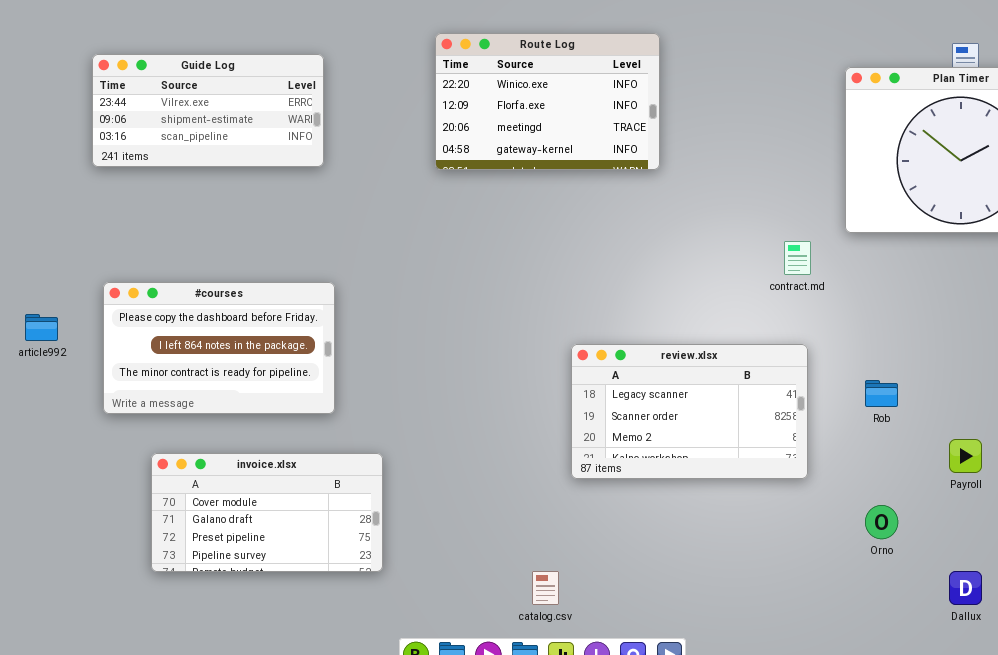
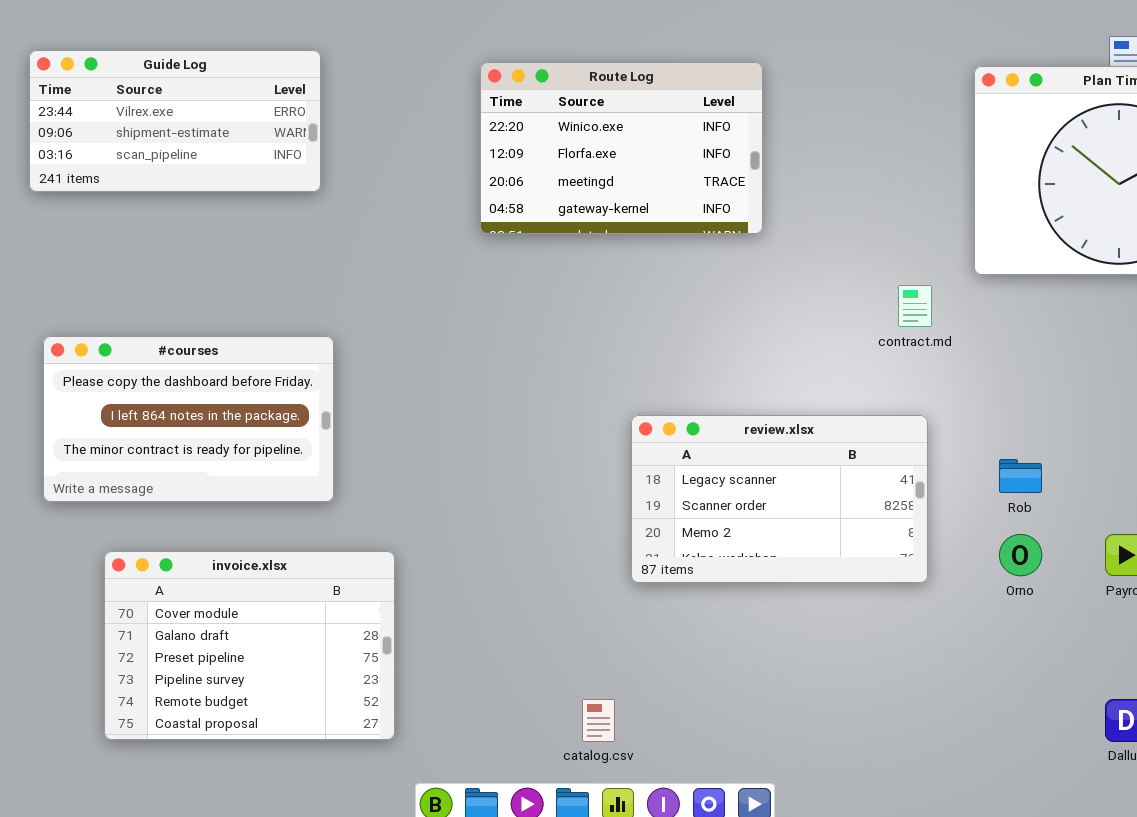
Route Log: [435,33,660,170] -> [480,62,763,234], moved
invoice.xlsx: [151,453,383,572] -> [104,551,395,740], resized
Orno: [865,505,898,539] -> [999,534,1042,576], moved

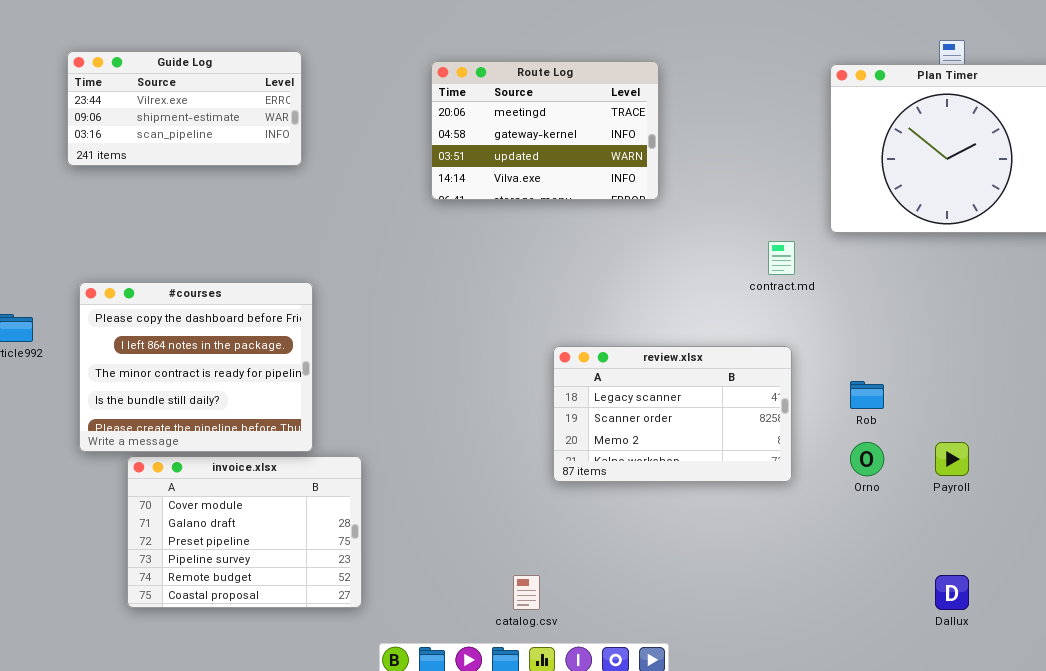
Route Log: [480,62,763,234] -> [431,61,659,200], scrolled down 2 rows
#courses: [43,336,334,502] -> [79,282,313,452], resized

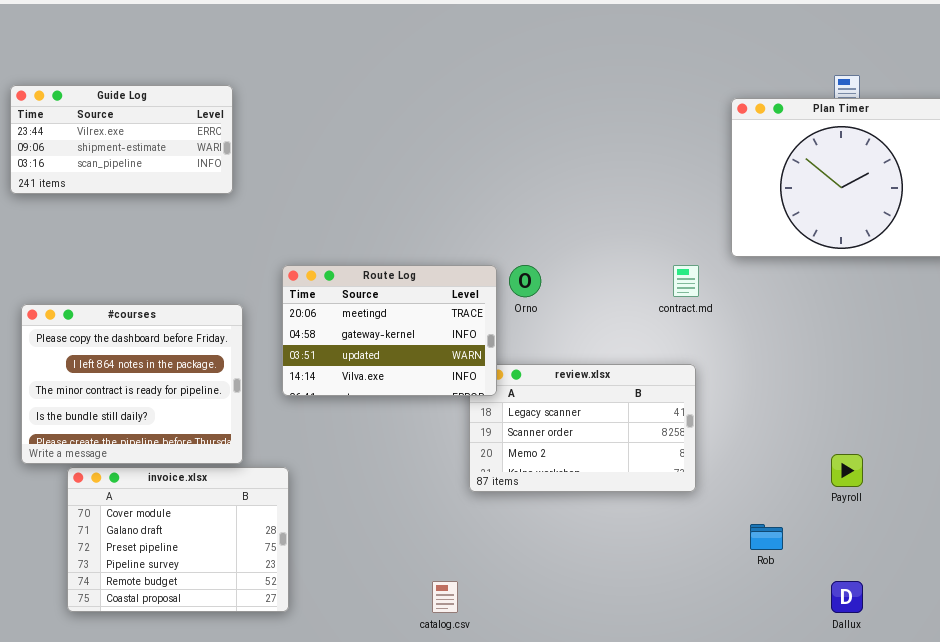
Route Log: [431,61,659,200] -> [282,265,497,396], moved
Rob: [850,381,884,409] -> [750,524,783,550], moved
Orno: [850,442,884,476] -> [509,265,541,297], moved

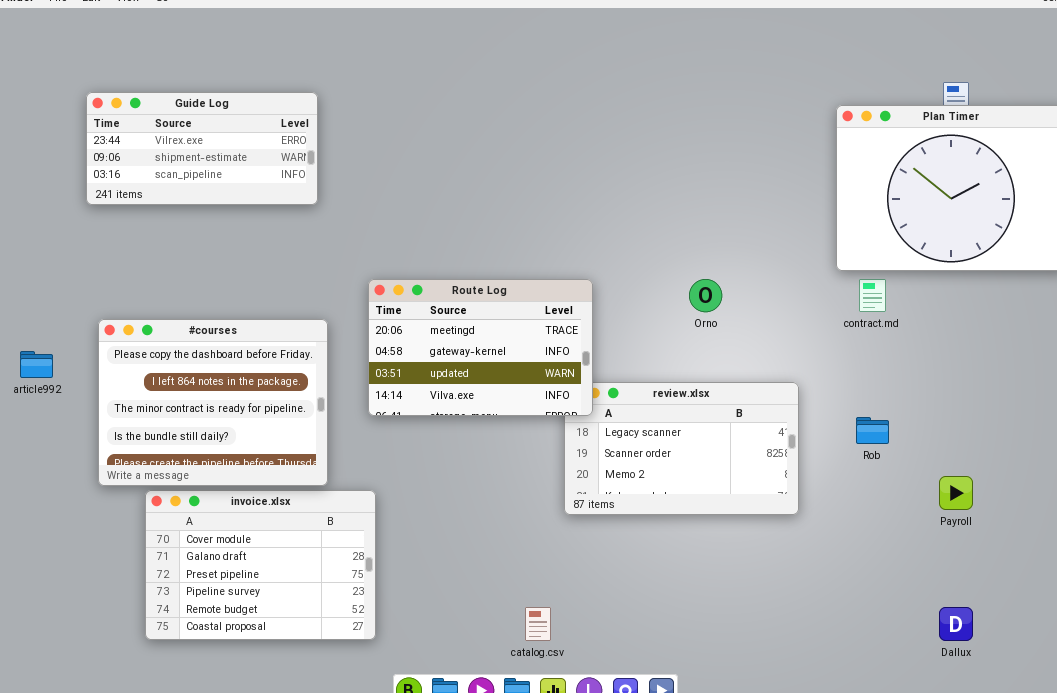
Orno: [509,265,541,297] -> [689,279,722,312], moved
contract.md: [673,265,699,297] -> [859,279,886,312], moved
Rob: [750,524,783,550] -> [856,417,889,444], moved

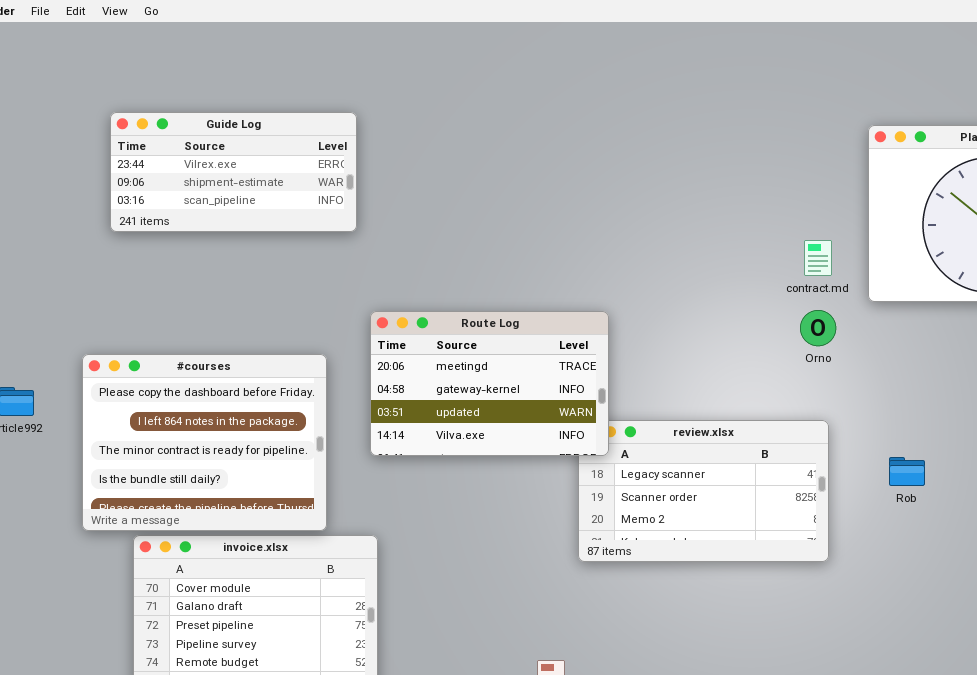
Guide Log: [86,92,318,205] -> [110,112,357,232], moved
Orno: [689,279,722,312] -> [800,310,836,346], moved
contract.md: [859,279,886,312] -> [804,240,832,276], moved

